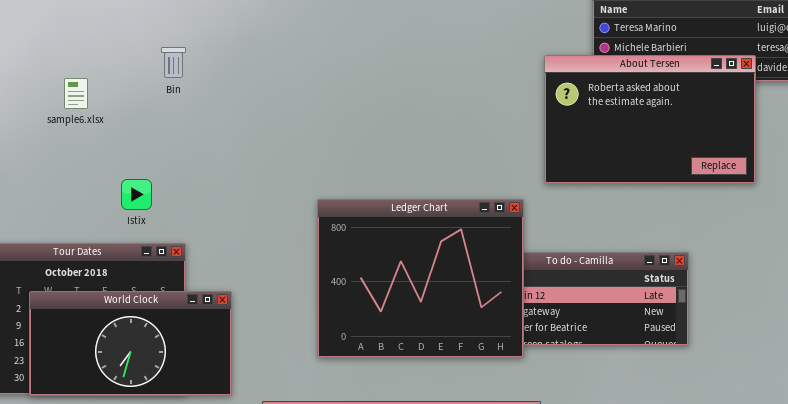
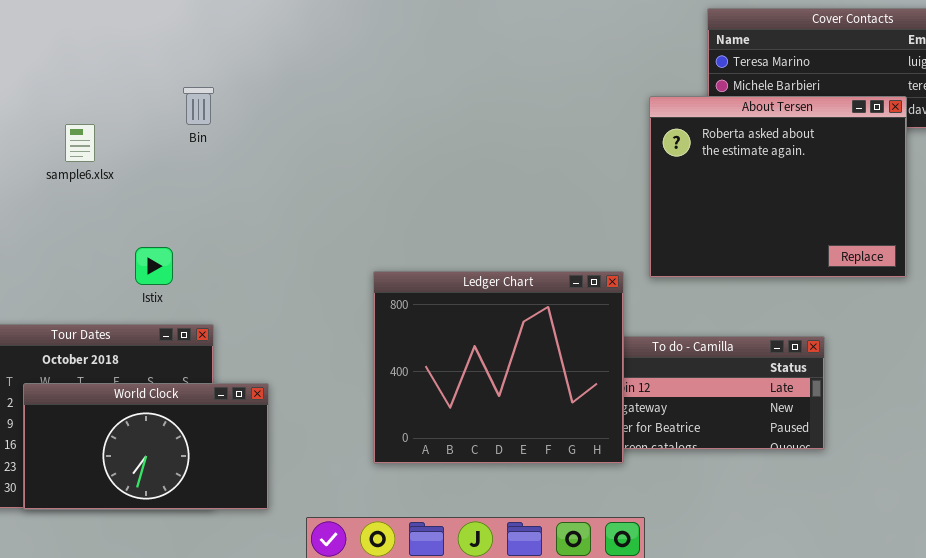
About Tersen: [544,55,756,184] -> [649,96,907,278], resized

